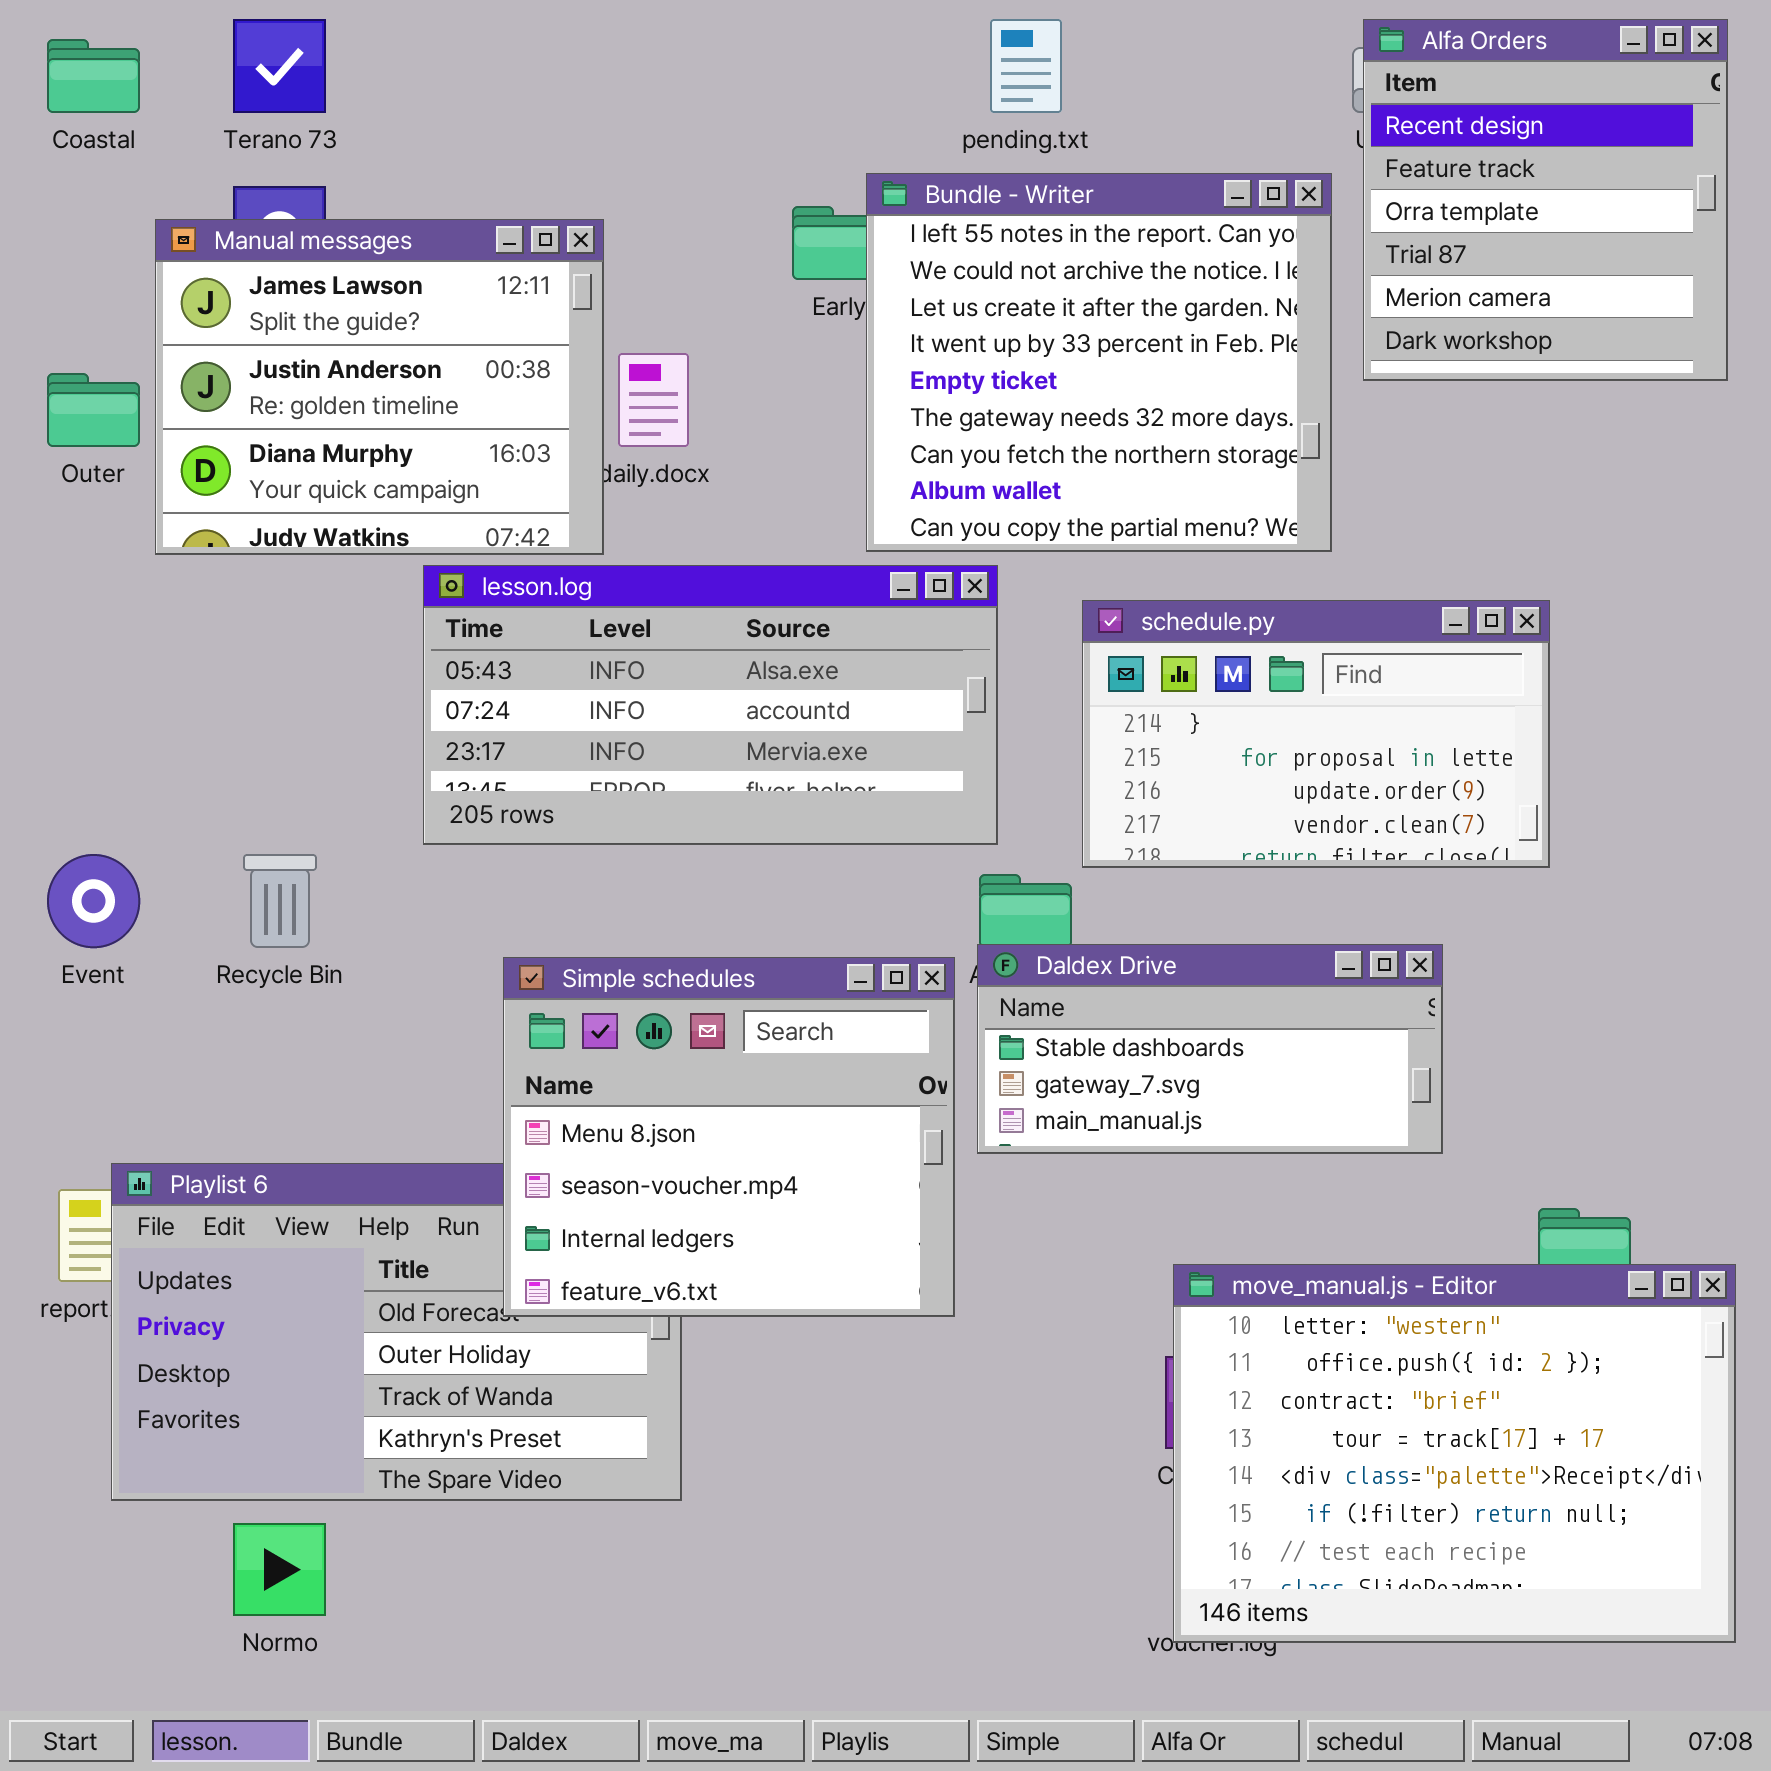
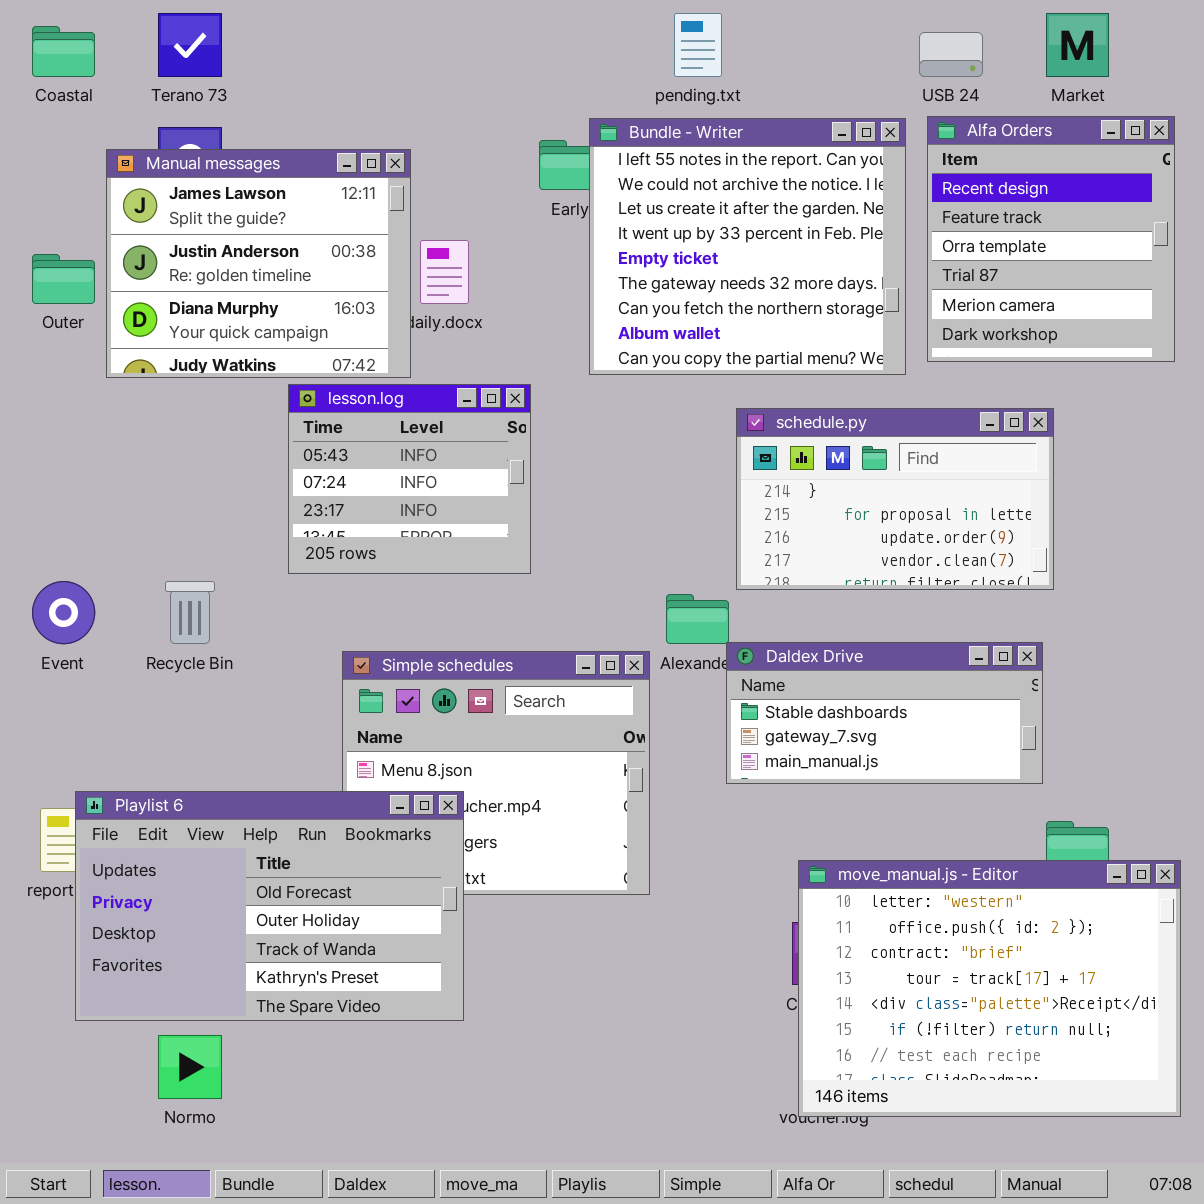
Alfa Orders: [1363,19,1728,381] -> [927,116,1175,362], moved
lesson.log: [423,565,998,845] -> [288,384,531,574], resized
Daldex Drive: [977,944,1443,1154] -> [726,642,1043,784], moved
Playlist 6: [111,1163,682,1501] -> [75,791,464,1021], raised

